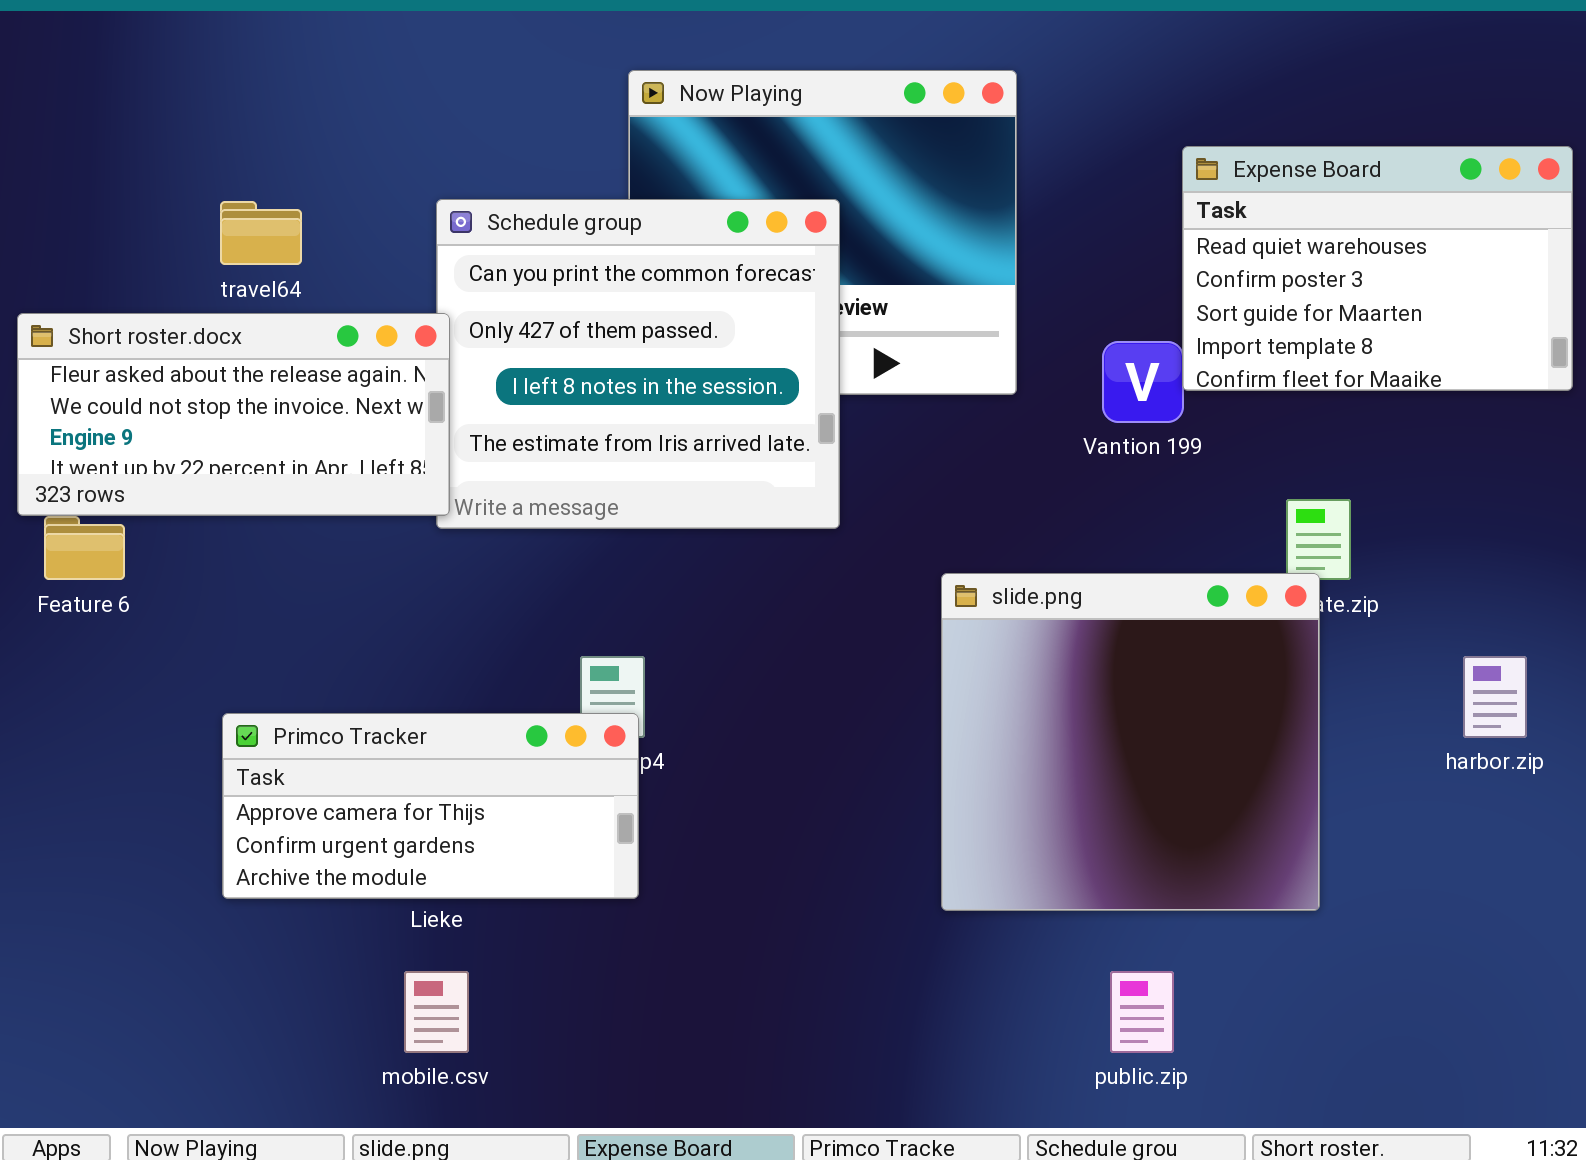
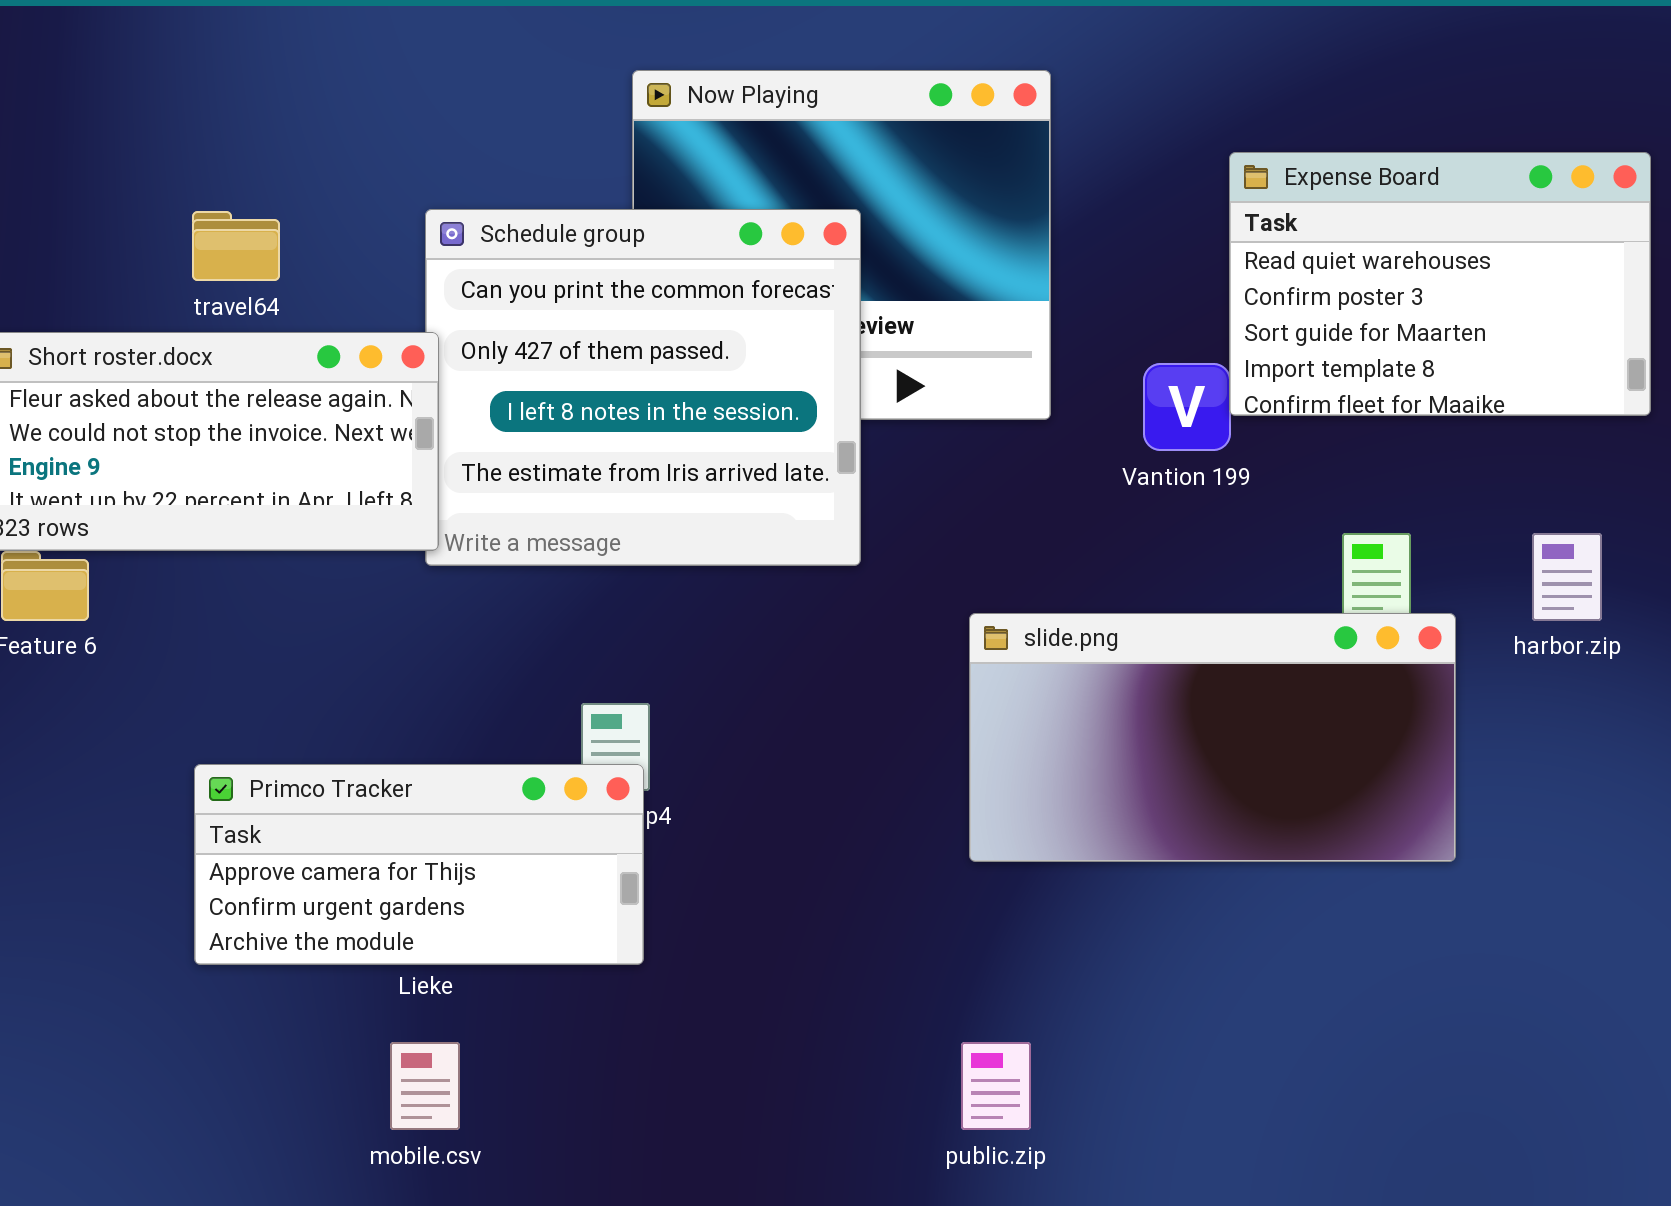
slide.png: [941,573,1320,911] -> [969,613,1456,862], resized
harbor.zip: [1463,656,1527,738] -> [1532,533,1602,621], moved
public.zip: [1110,971,1174,1053] -> [961,1042,1031,1130], moved

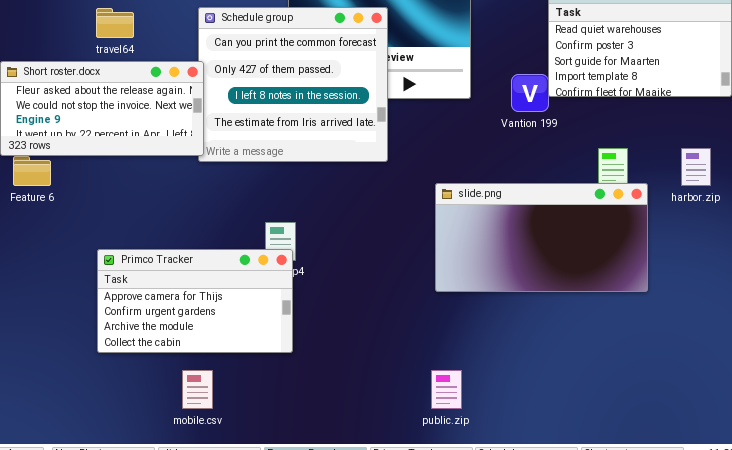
Primco Tracker: [194,764,644,965] -> [97,249,293,353], resized

